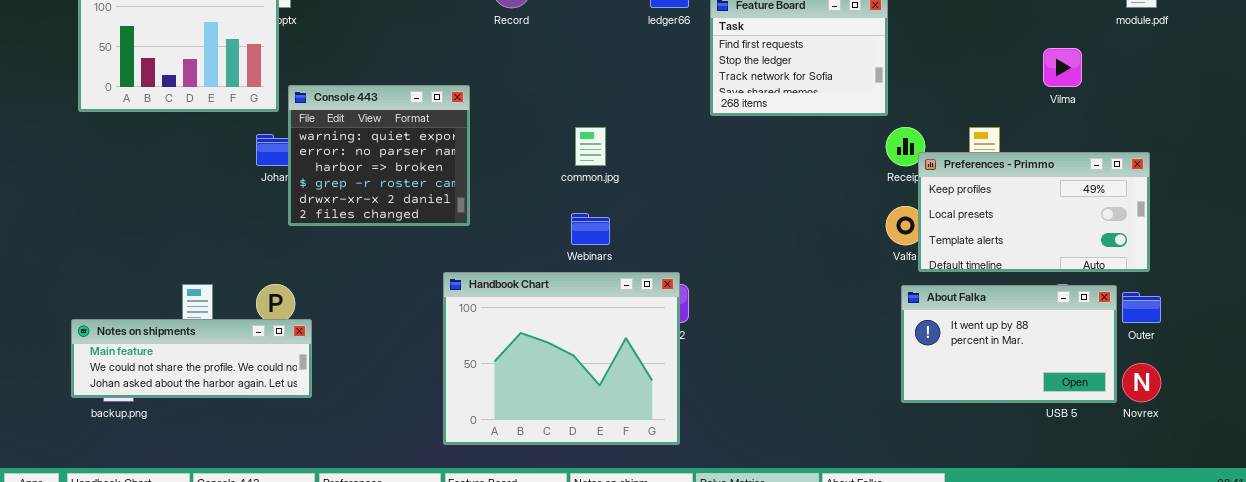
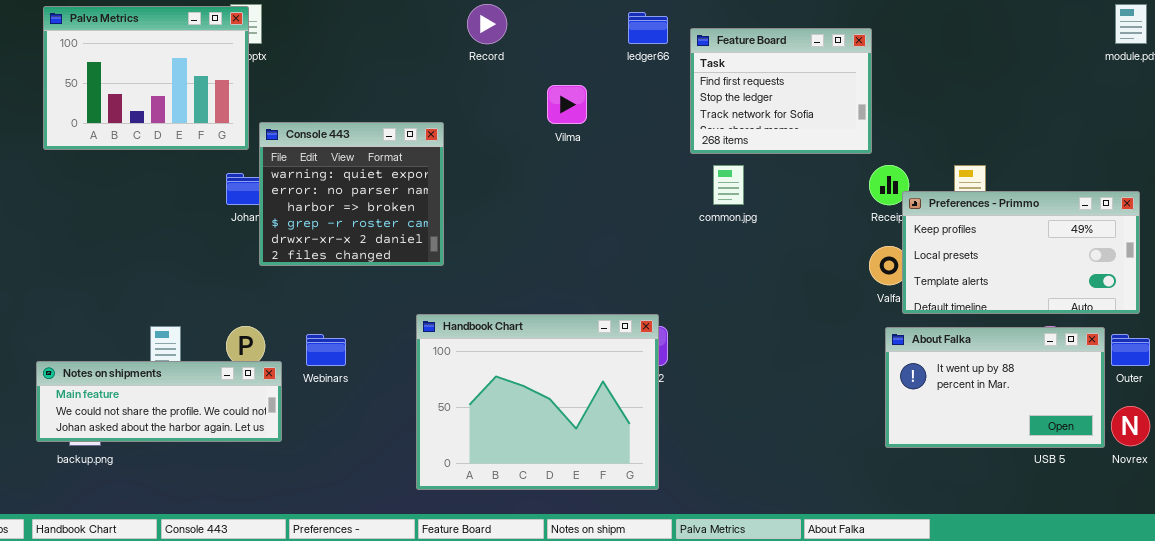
Vilma: [1043,48,1082,87] -> [547,85,587,124], moved
common.jpg: [575,127,606,166] -> [713,165,744,205], moved
Webinars: [571,213,610,245] -> [306,334,346,366], moved

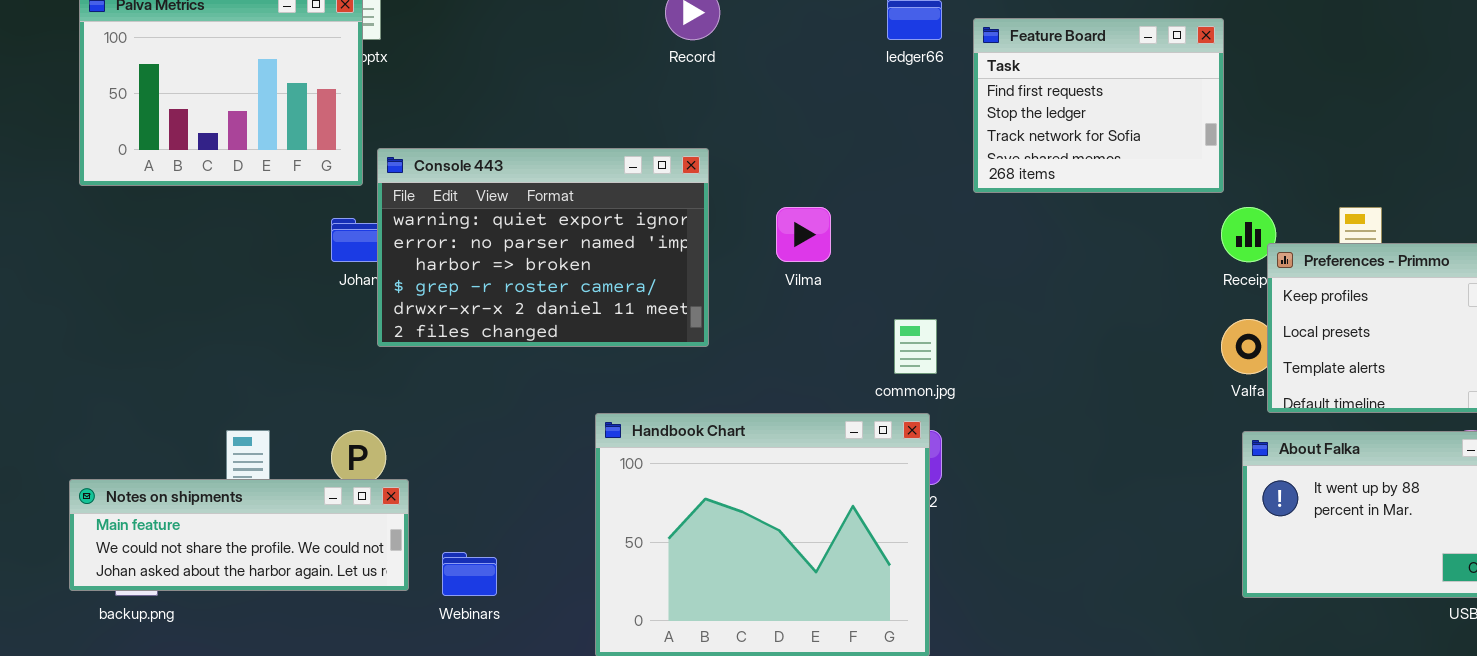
Vilma: [547,85,587,124] -> [776,207,831,262], moved
Console 443: [259,122,444,266] -> [377,148,709,347], resized
common.jpg: [713,165,744,205] -> [894,319,937,374], moved
Webinars: [306,334,346,366] -> [442,552,497,596], moved

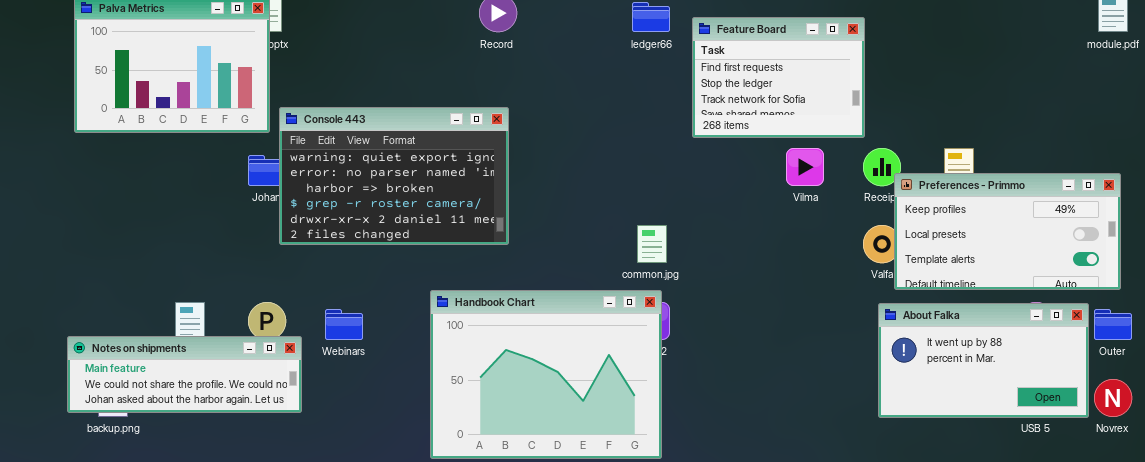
Vilma: [776,207,831,262] -> [786,148,824,186], moved
Webinars: [442,552,497,596] -> [325,309,363,340], moved

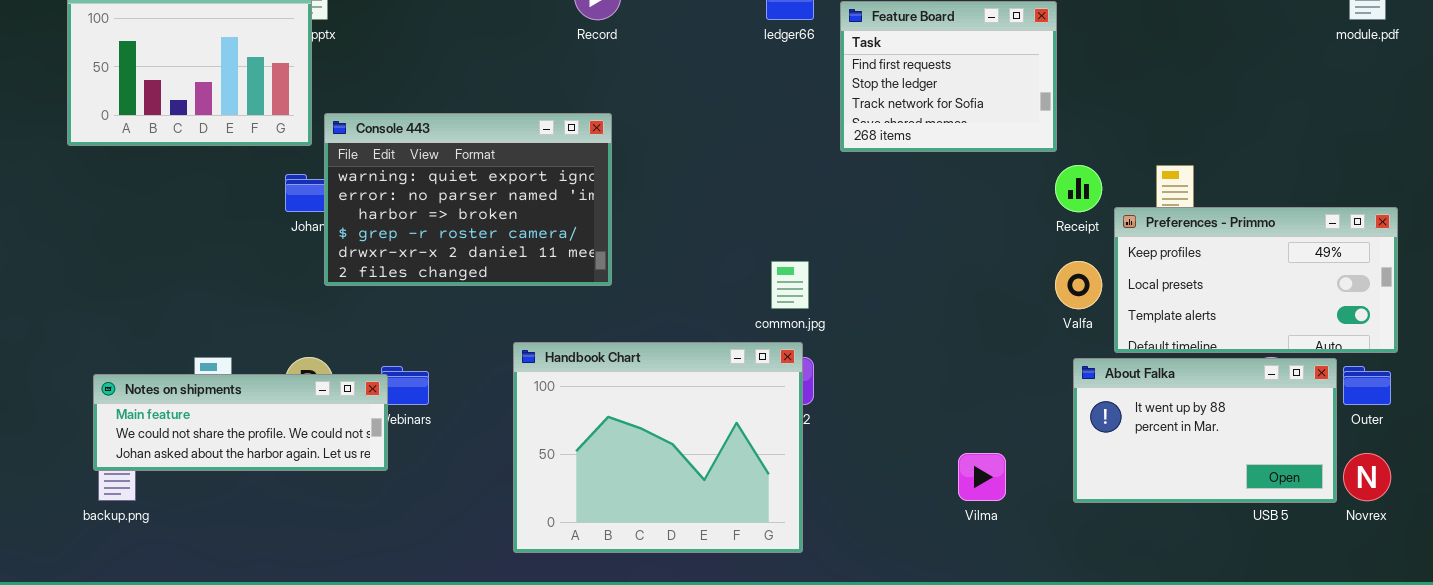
Vilma: [786,148,824,186] -> [958,453,1006,501], moved
Preferences - Primmo: [894,173,1121,290] -> [1114,207,1398,353], moved
Notes on shipments: [67,336,302,413] -> [93,374,388,471], moved

